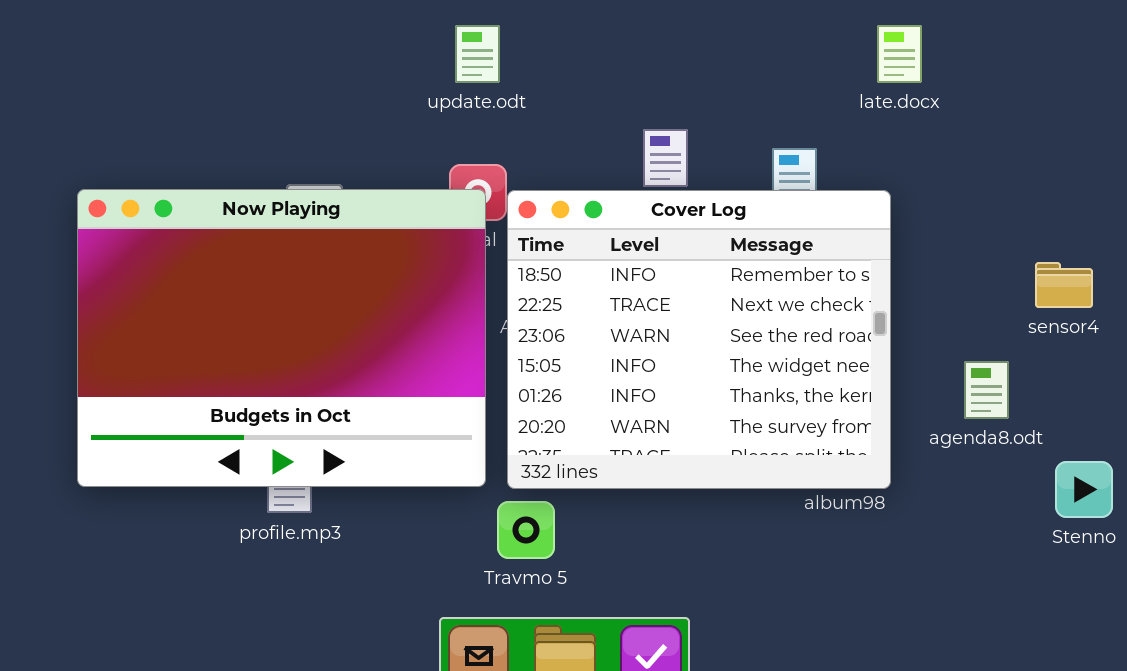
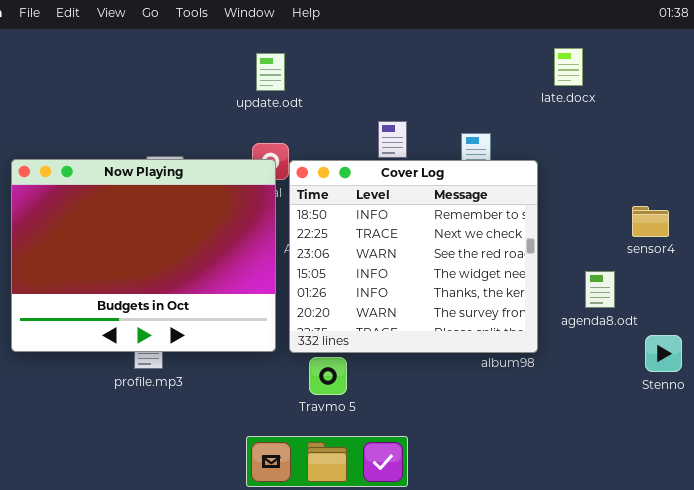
late.docx: [877,25,922,83] -> [554,48,583,86], moved
Travmo 5: [497,501,555,559] -> [309,357,347,395], moved

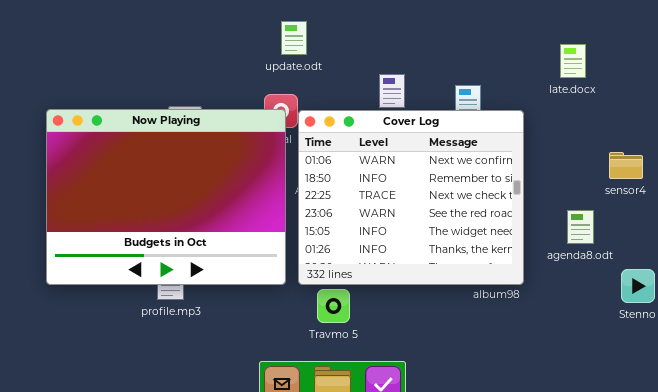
late.docx: [554,48,583,86] -> [560,44,586,78], moved
update.odt: [256,53,285,91] -> [281,21,307,55], moved
Cover Log: [289,160,538,353] -> [298,110,524,285], scrolled up 1 row

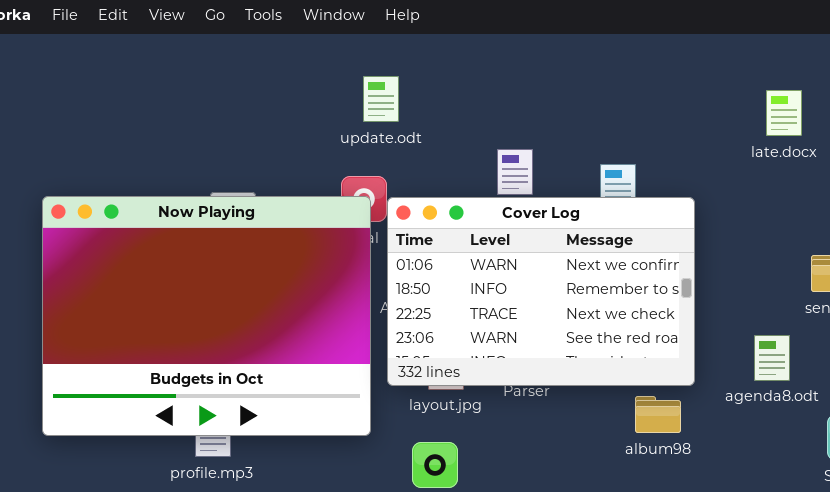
late.docx: [560,44,586,78] -> [766,90,802,136], moved
Cover Log: [298,110,524,285] -> [387,197,695,386], resized

